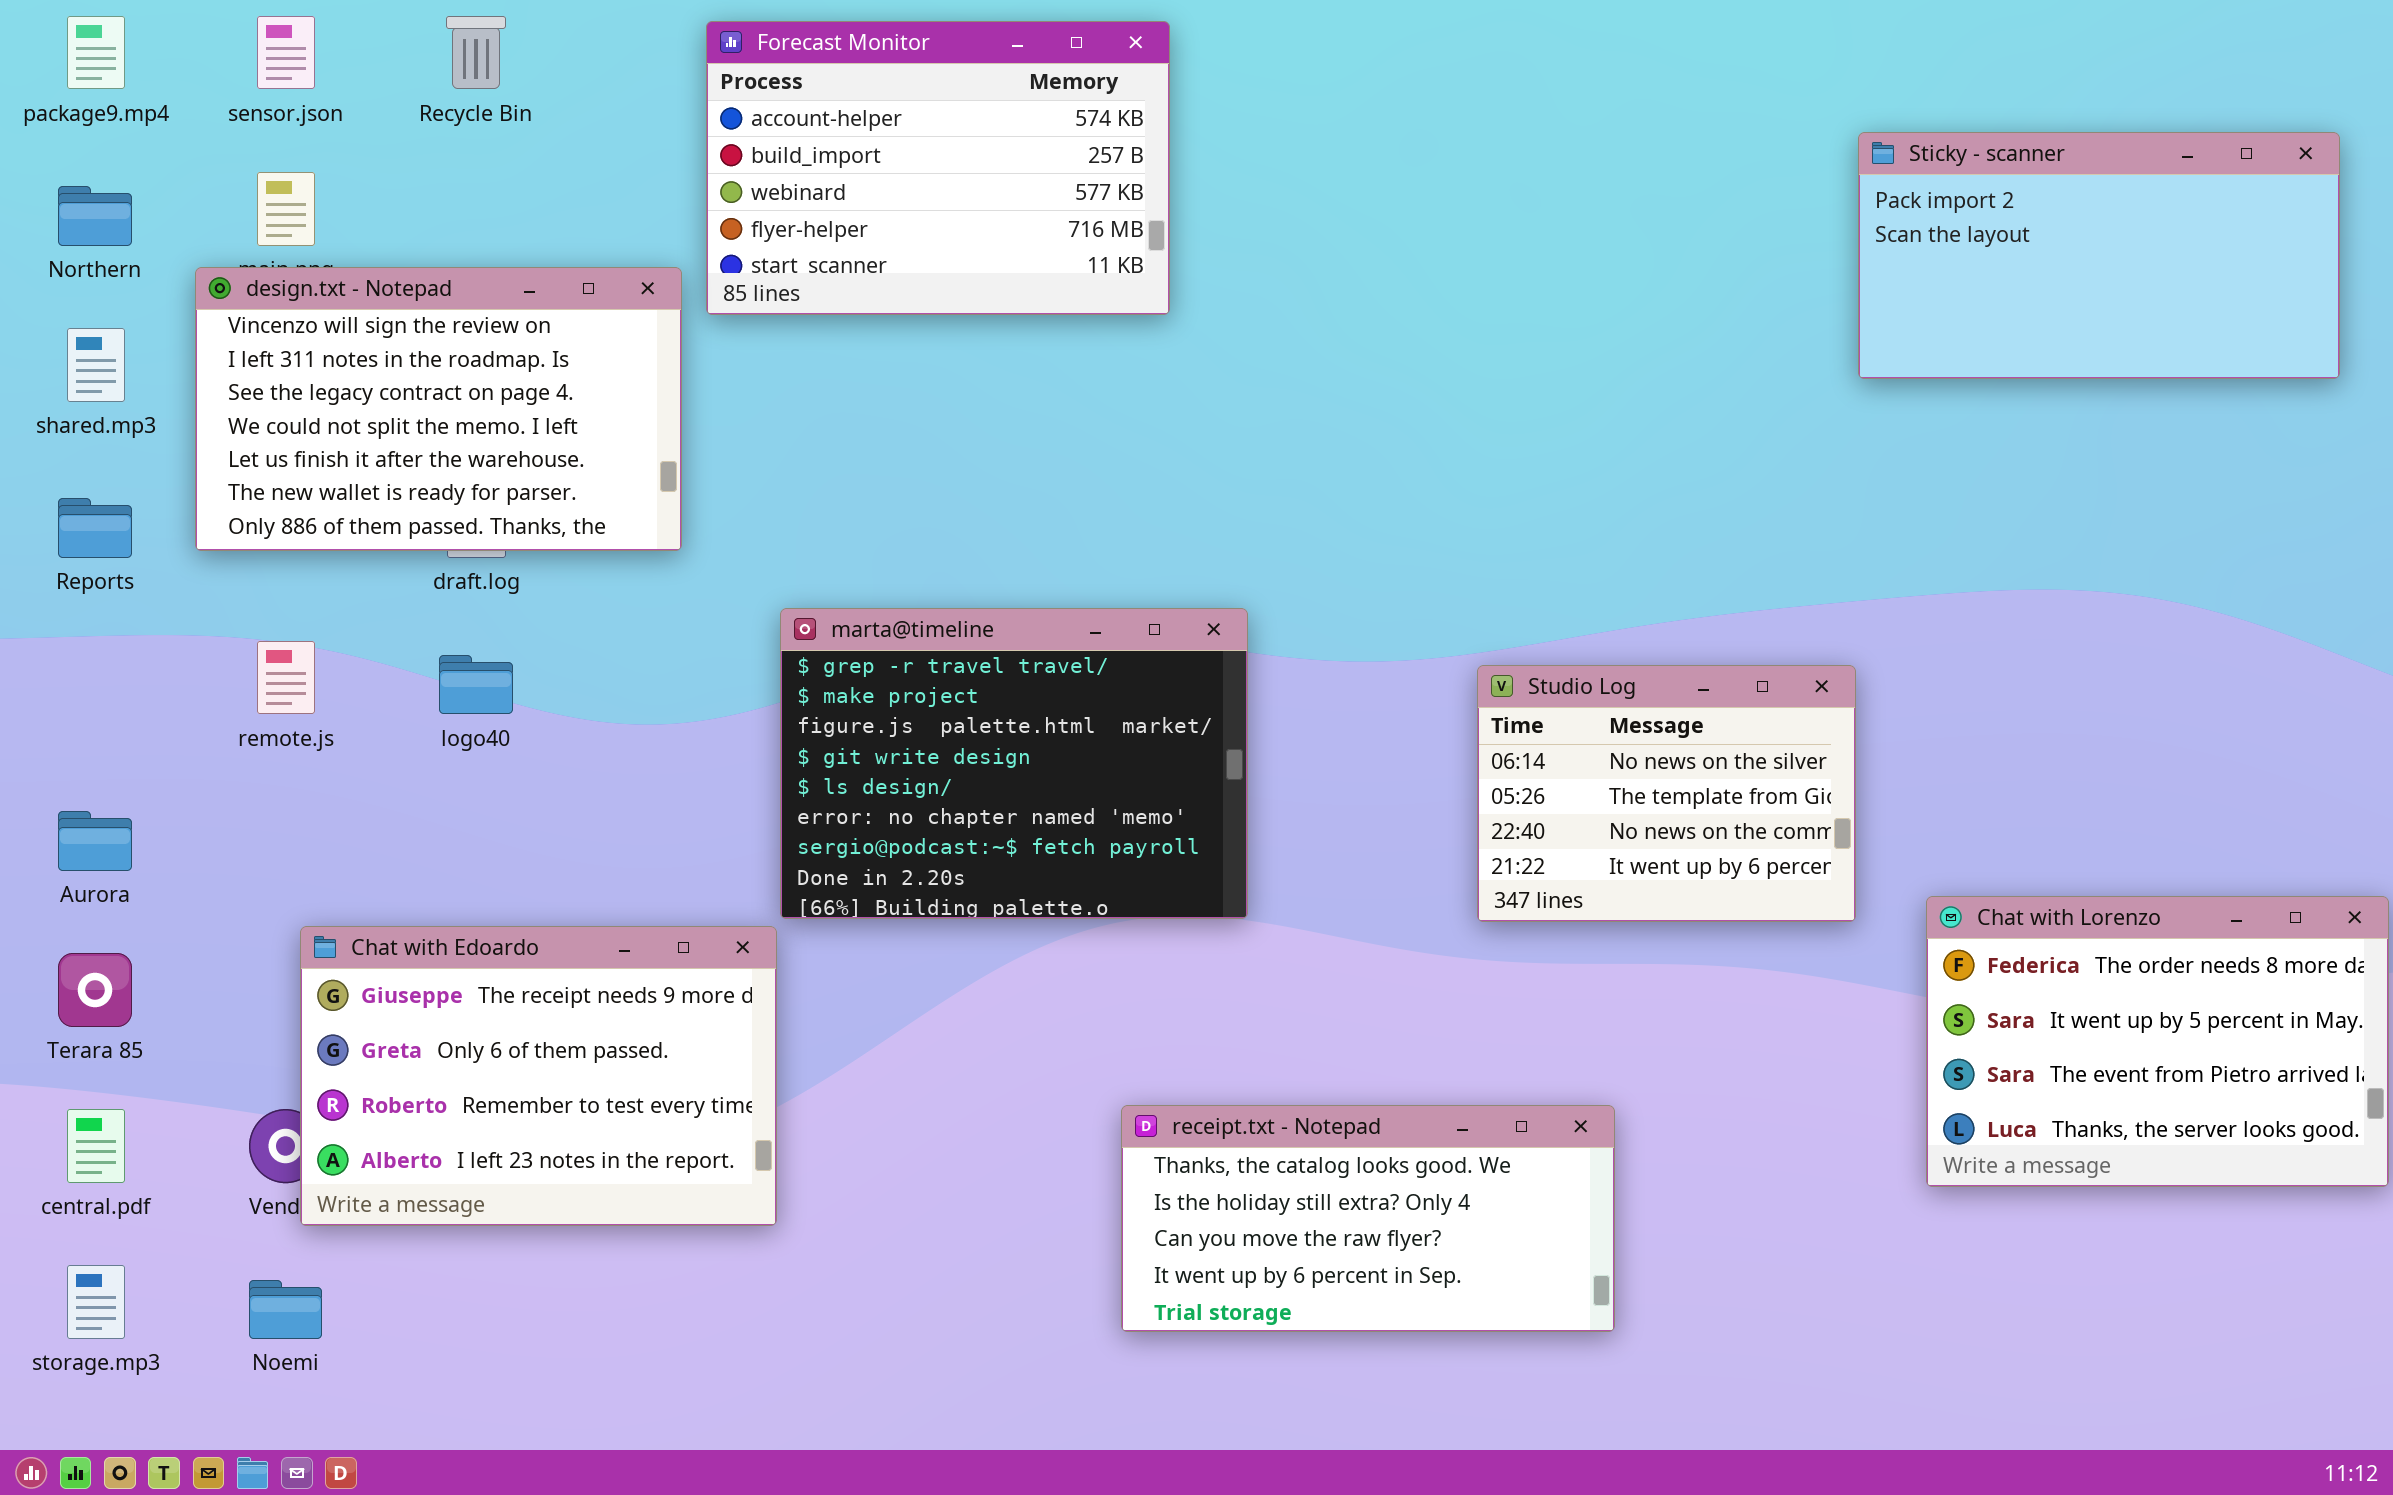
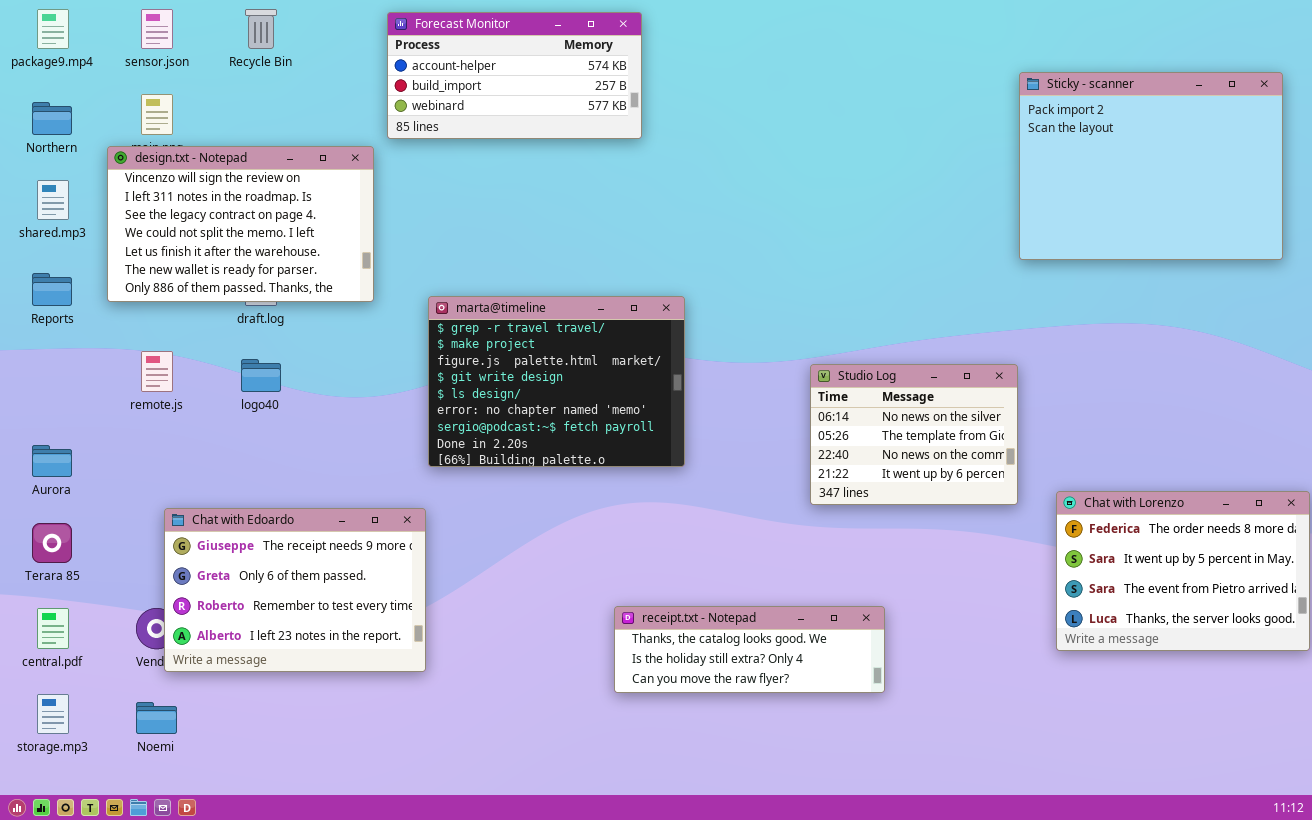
Forecast Monitor: [706,21,1170,315] -> [387,12,642,139], resized
Sticky - scanner: [1858,132,2340,379] -> [1019,72,1283,260], resized
marta@timeline: [780,608,1248,919] -> [428,296,685,467], moved
receipt.txt - Notepad: [1121,1105,1615,1332] -> [614,606,885,693], resized

